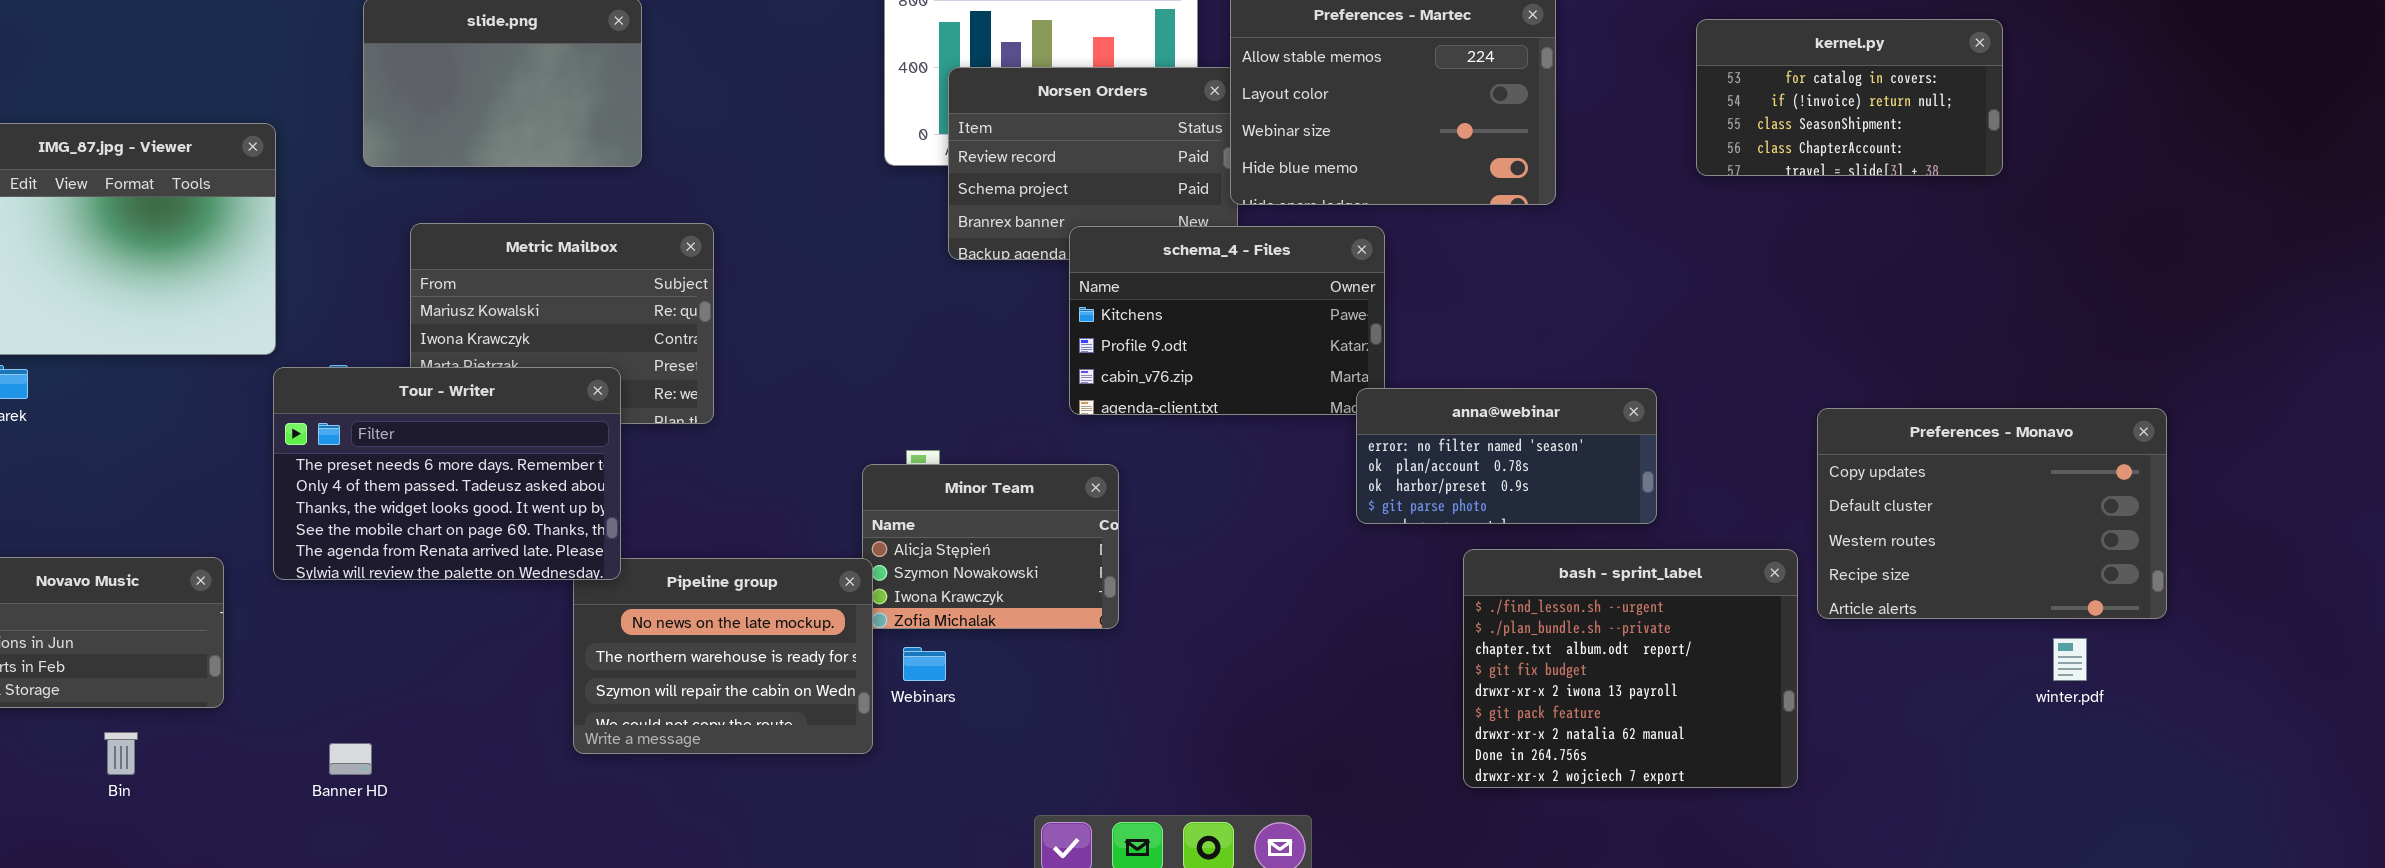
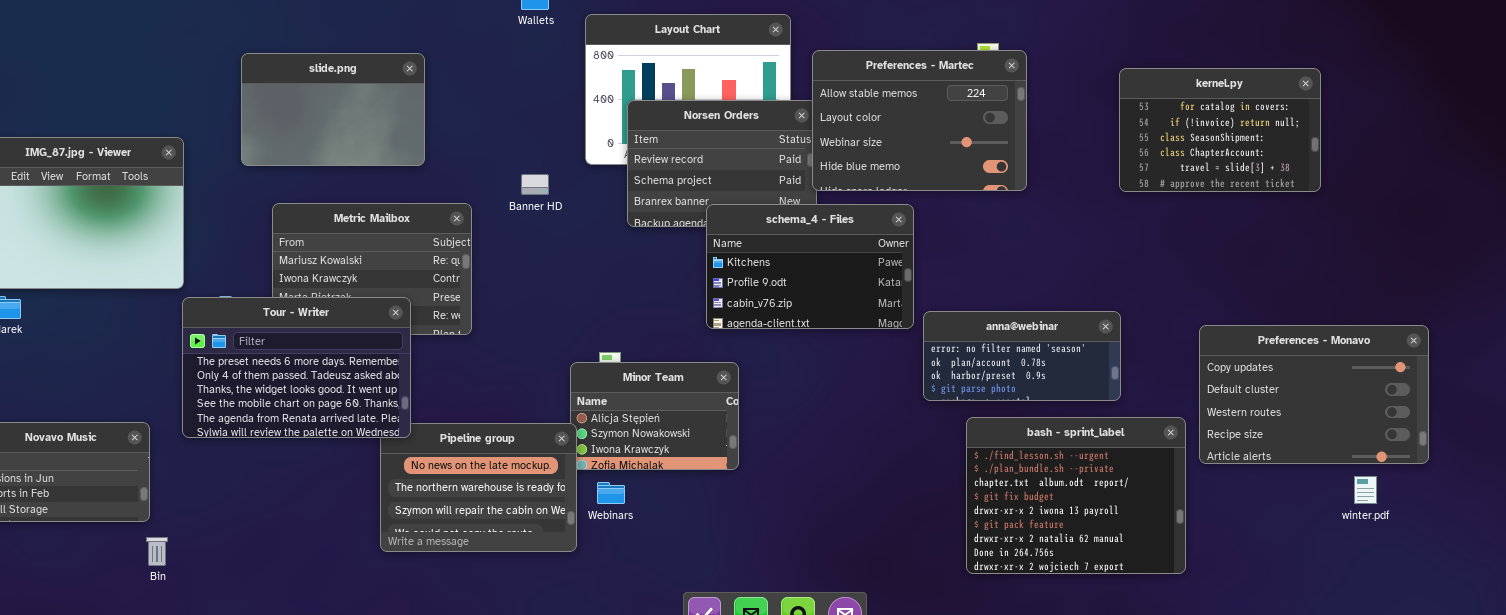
kernel.py: [1696,19,2003,176] -> [1119,68,1321,192], resized
anna@webinar: [1356,388,1657,524] -> [923,311,1121,401], moved
Bin: [104,732,138,775] -> [146,537,168,566], moved
Banner HD: [329,743,372,775] -> [521,174,549,195], moved

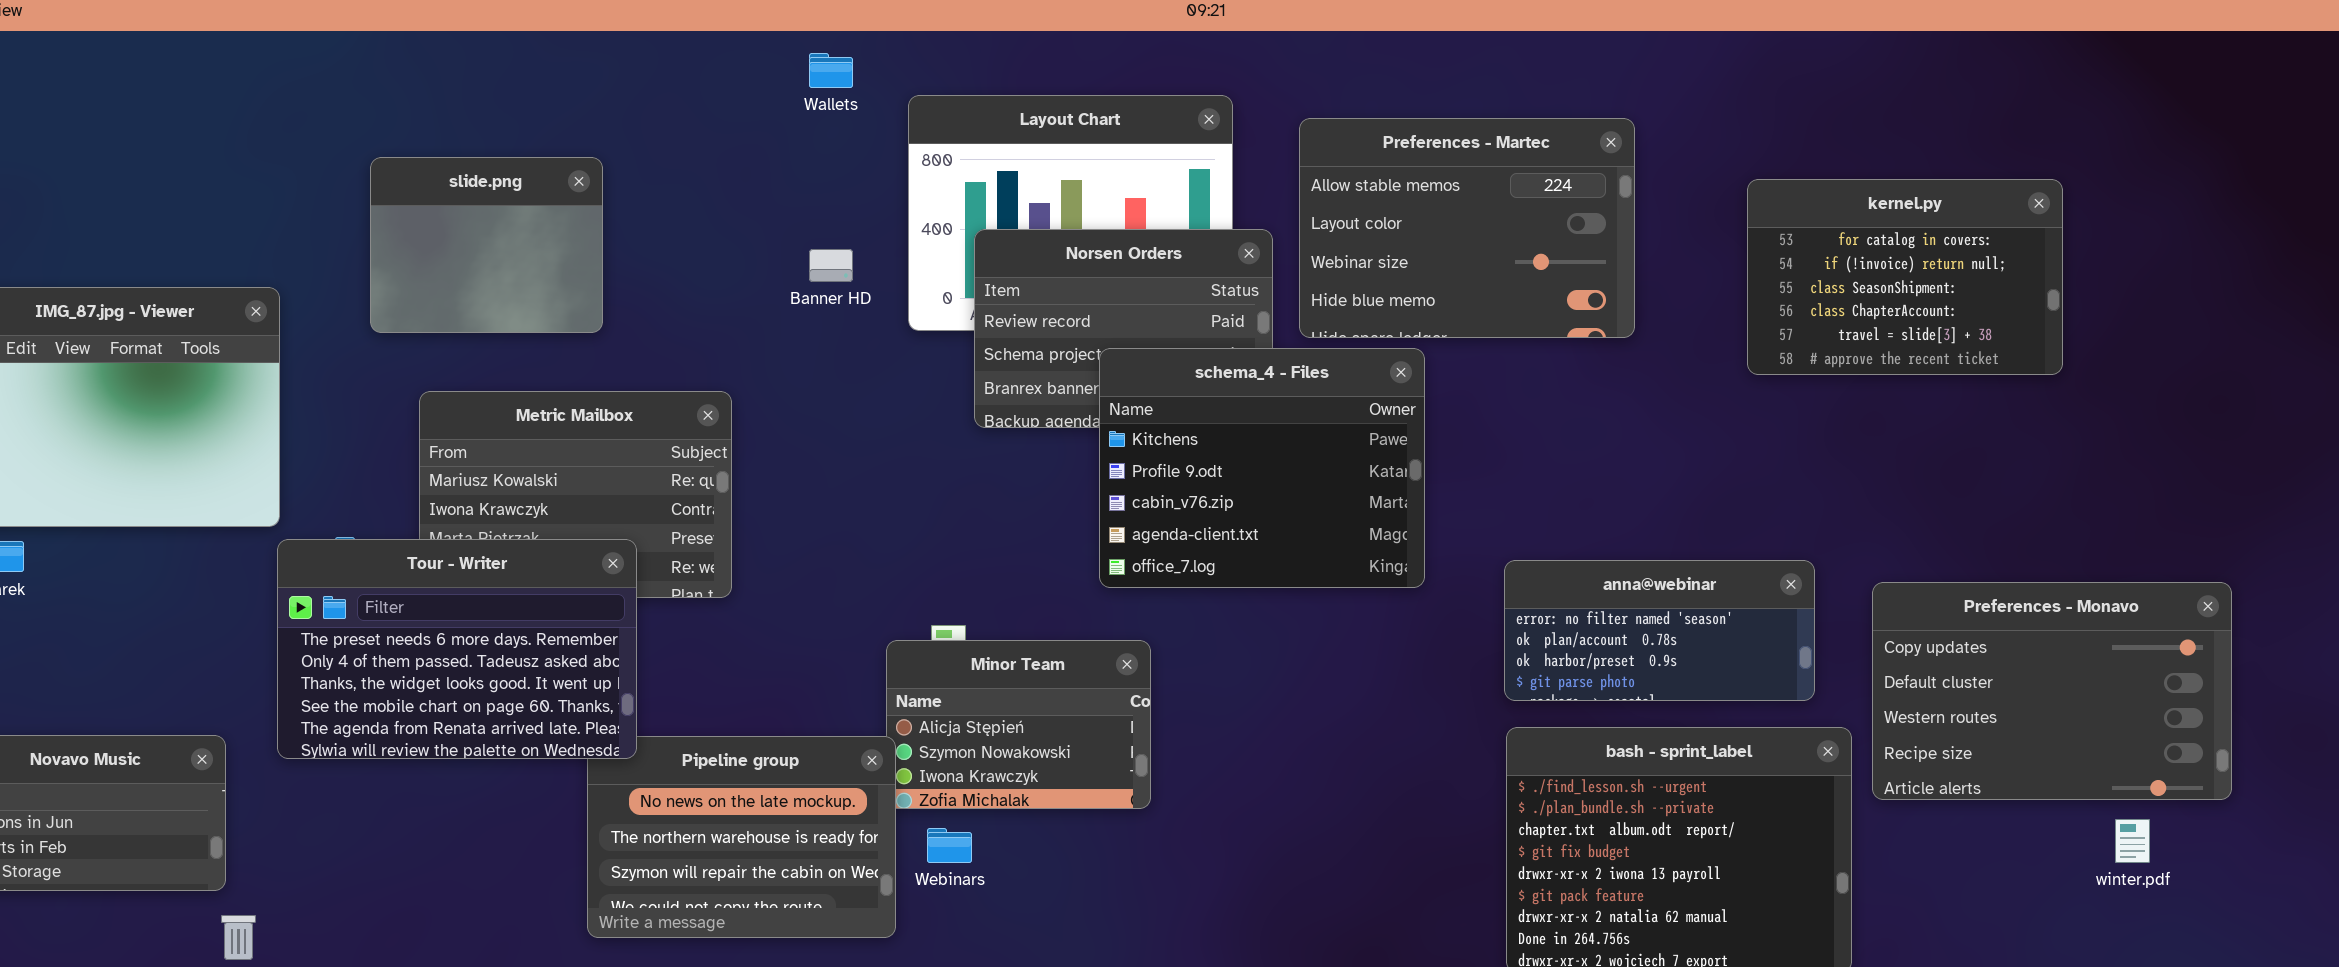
Preferences - Martec: [812,50,1027,191] -> [1299,118,1635,338], moved
slide.png: [241,53,425,166] -> [370,157,603,333], resized
Banner HD: [521,174,549,195] -> [809,249,853,282], moved
schema_4 - Files: [706,204,914,329] -> [1099,348,1425,588], resized
anna@webinar: [923,311,1121,401] -> [1504,560,1815,701], moved

